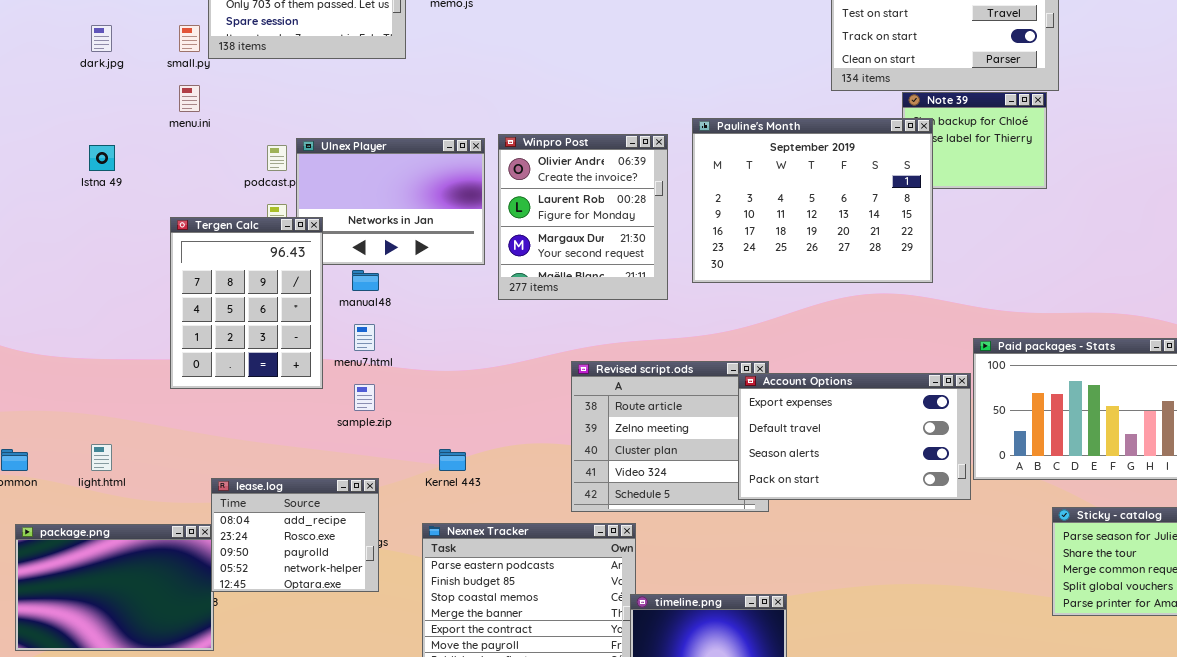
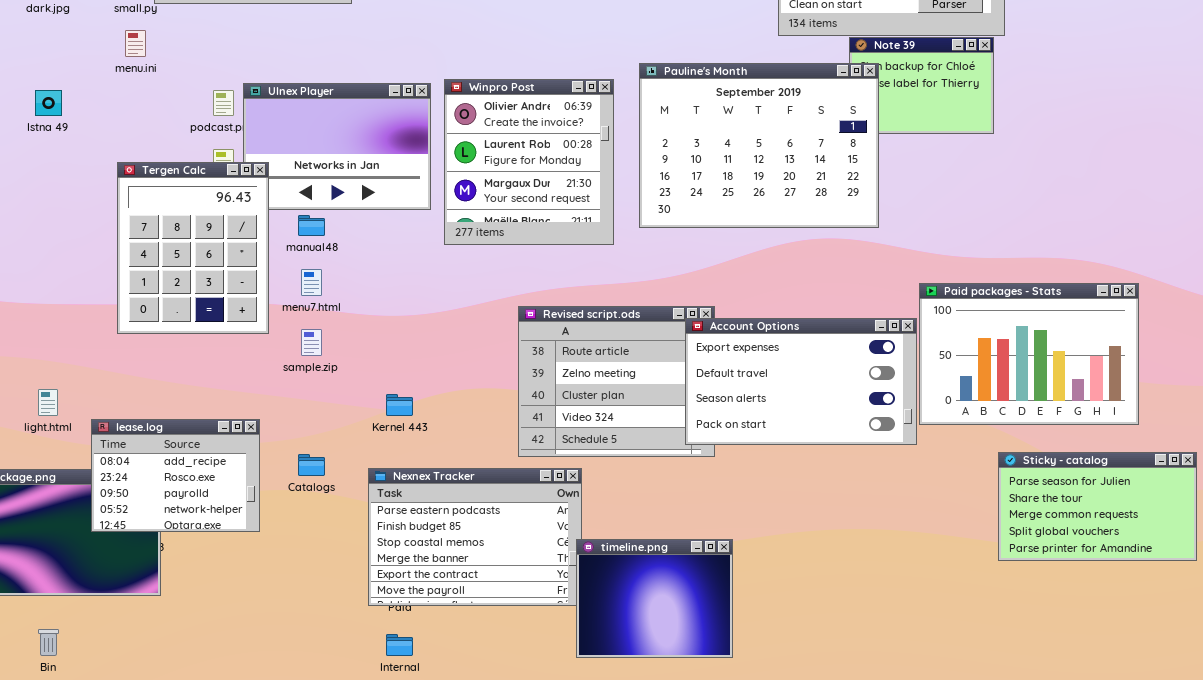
lease.log: [211,478,379,592] -> [91,419,260,532], moved

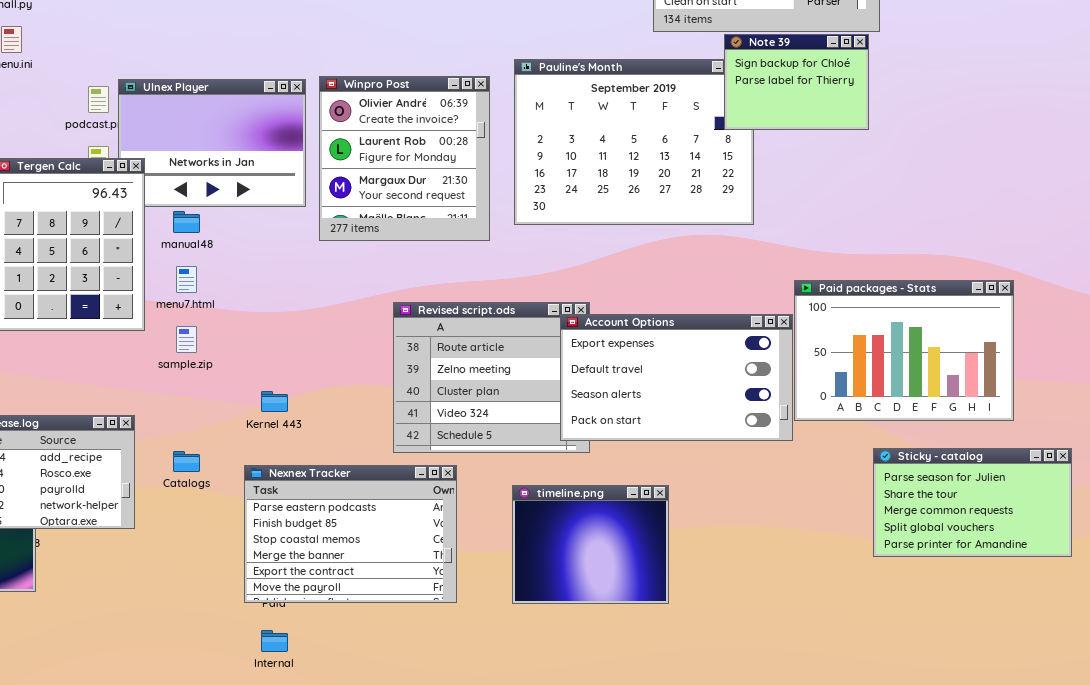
Note 39: [849,37,994,134] -> [724,34,869,130], raised
timeline.png: [576,539,733,658] -> [512,485,669,604], moved

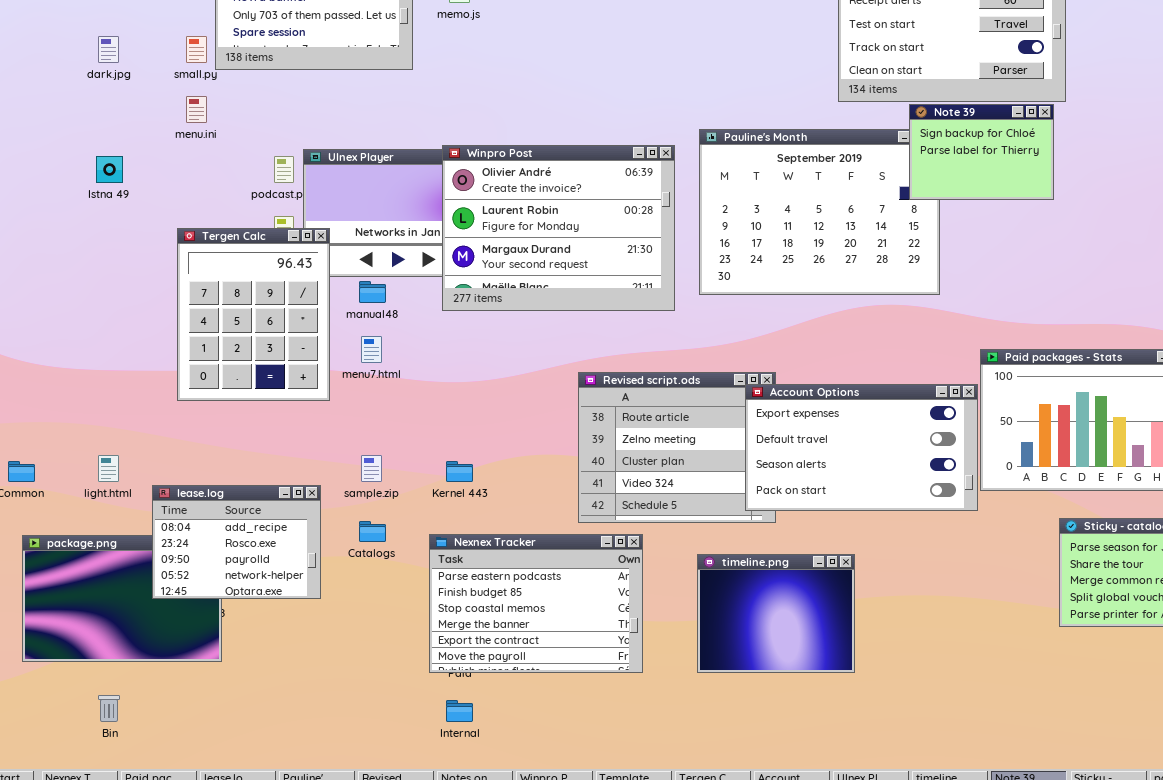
Winpro Post: [319,76,490,241] -> [442,145,675,311], resized
sample.zip: [176,326,197,353] -> [361,455,382,482], moved

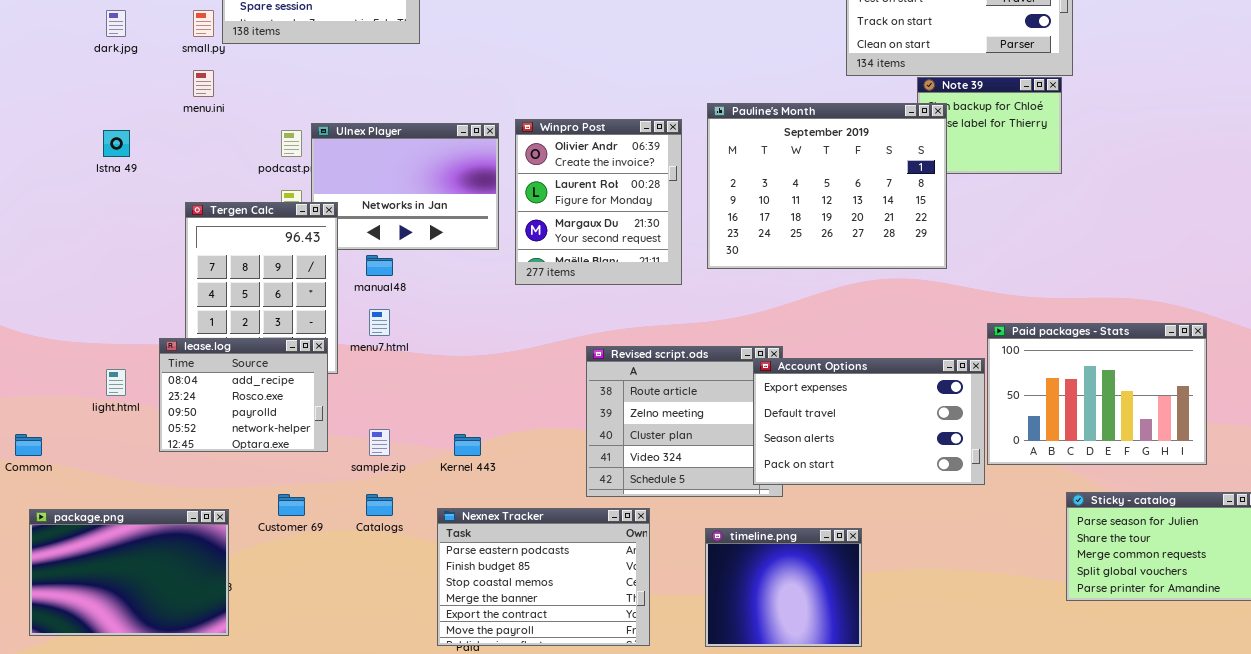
Pauline's Month: [699,129,940,295] -> [707,103,947,269], raised
Winpro Post: [442,145,675,311] -> [515,119,682,285], resized
light.html: [98,455,119,482] -> [106,369,126,396], moved
lease.log: [152,485,321,599] -> [159,338,328,452], moved

